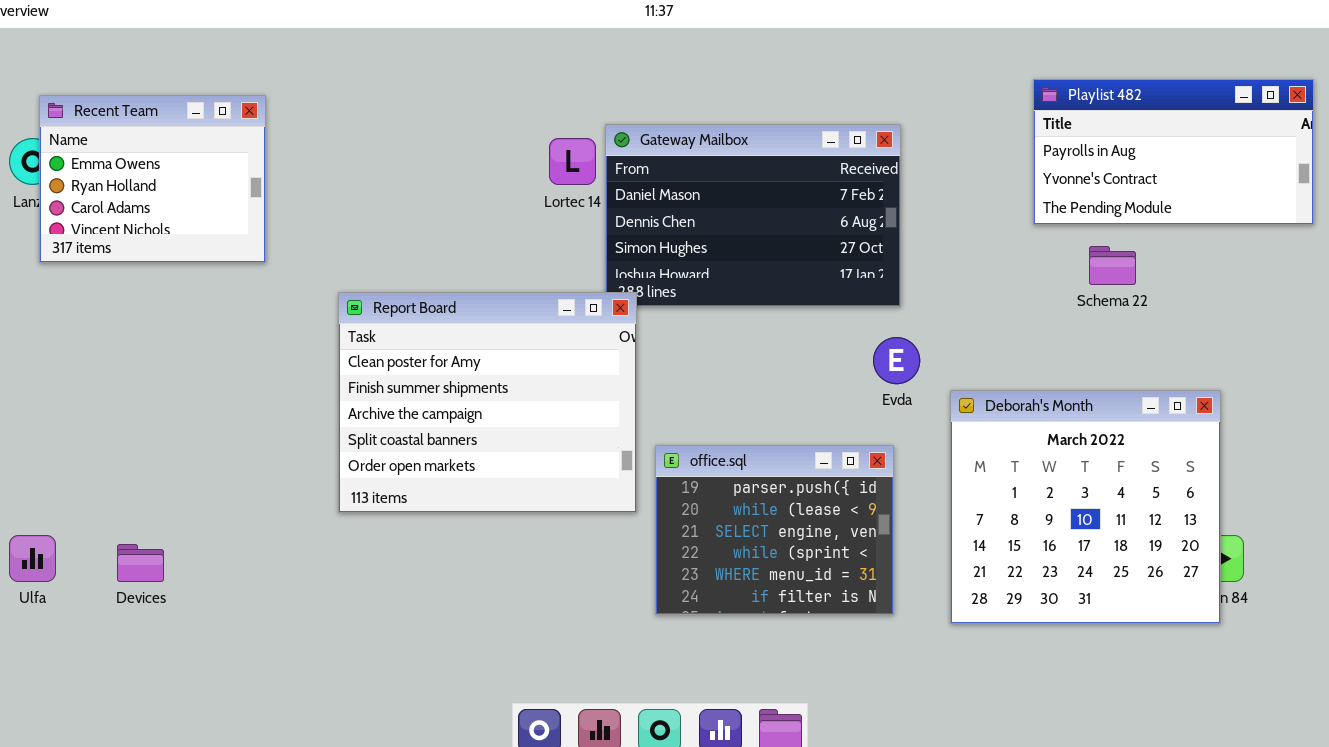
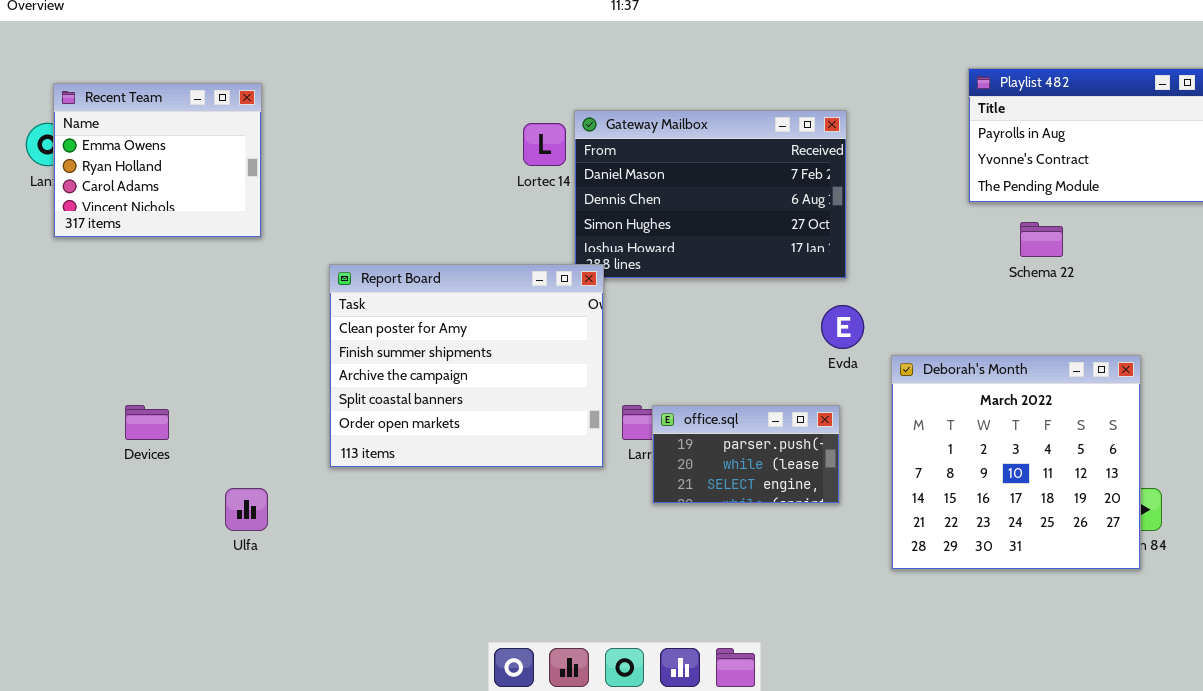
office.sql: [655,445,894,615] -> [652,405,840,504], resized
Ulfa: [9,535,56,582] -> [225,488,268,531], moved
Devices: [117,544,164,582] -> [125,405,169,440], moved

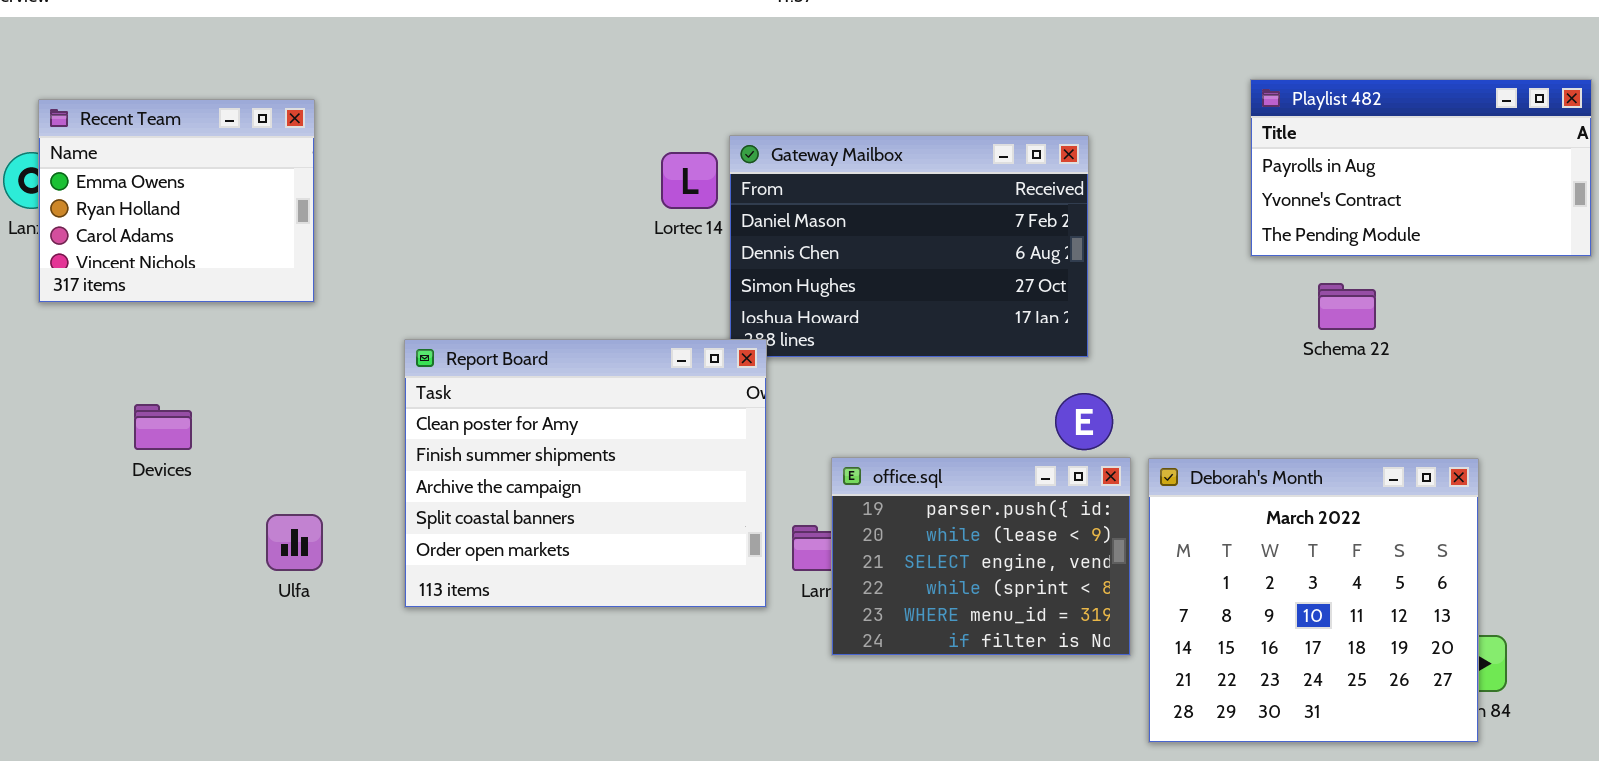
Devices: [125,405,169,440] -> [134,404,192,450], moved
office.sql: [652,405,840,504] -> [831,457,1131,656], resized
Ulfa: [225,488,268,531] -> [266,514,323,571], moved

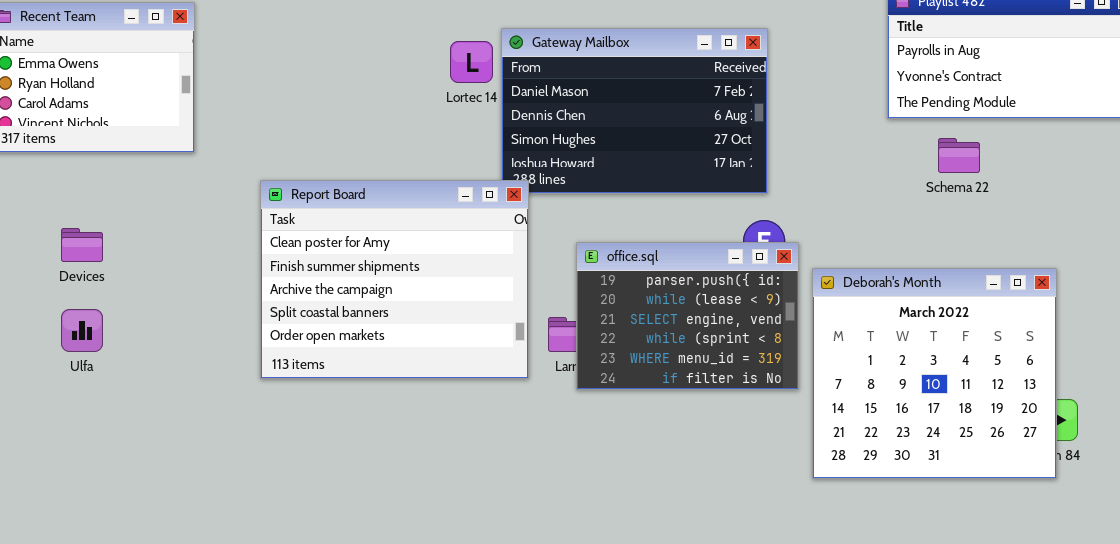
office.sql: [831,457,1131,656] -> [576,242,799,390], moved
Ulfa: [266,514,323,571] -> [61,309,103,352], moved

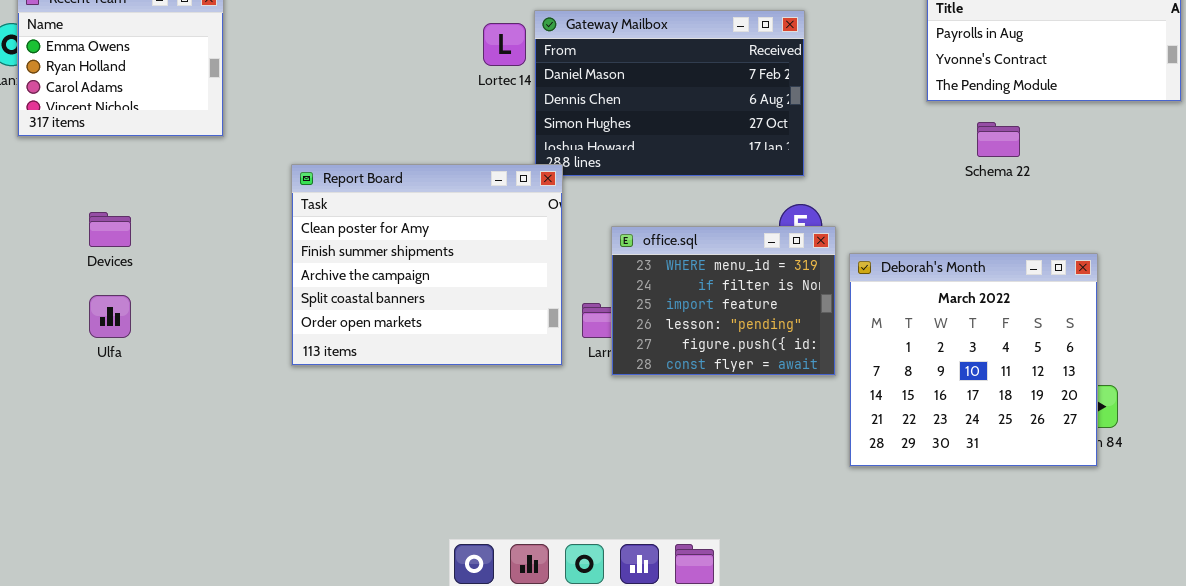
office.sql: [576,242,799,390] -> [611,226,836,376], scrolled down 4 rows

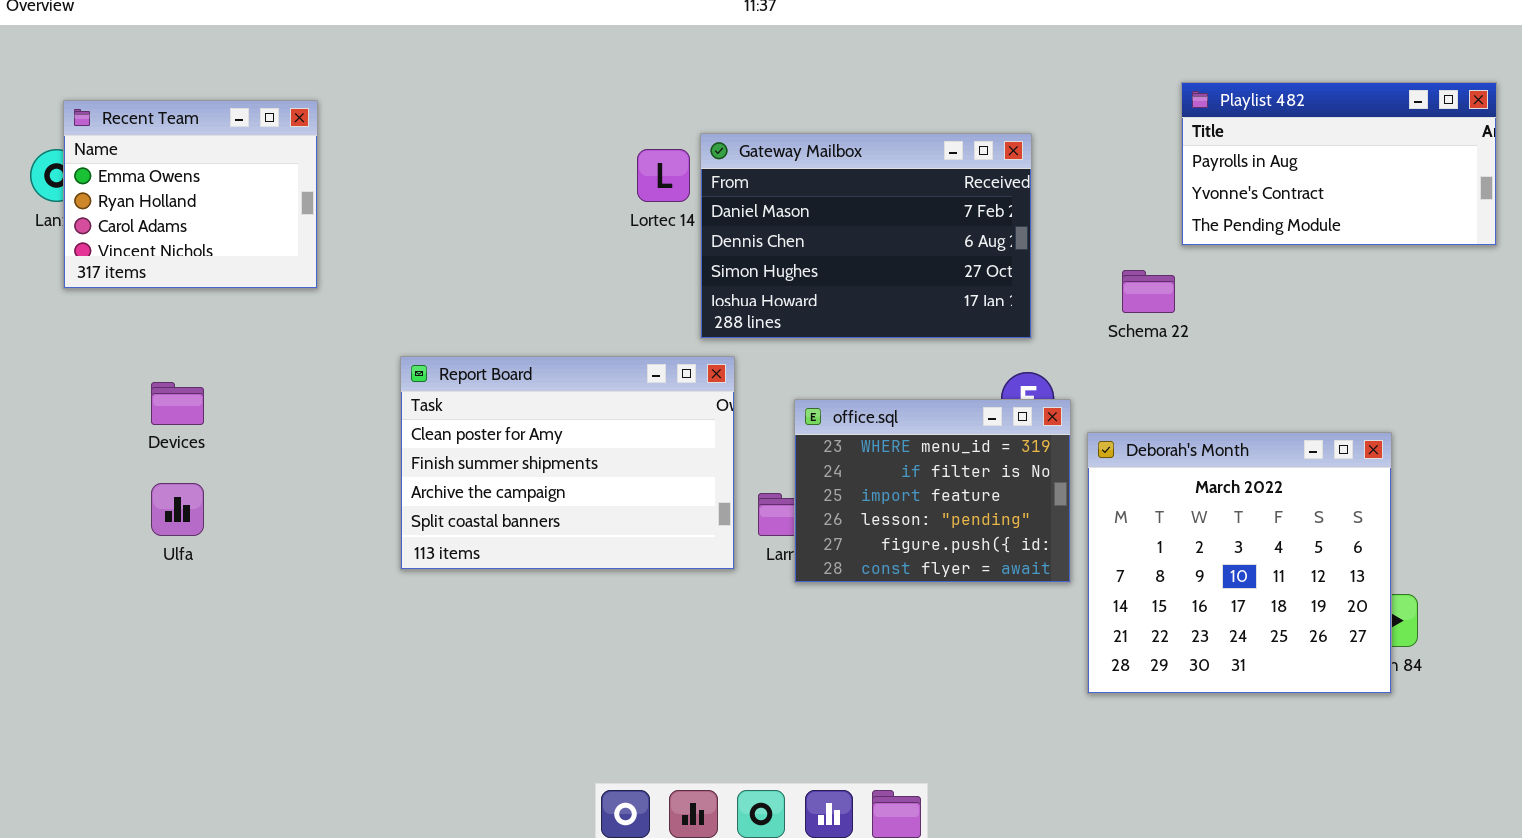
Schema 22: [977,122,1020,157] -> [1122,270,1175,313], moved
Report Board: [291,164,563,366] -> [400,356,735,570], resized

